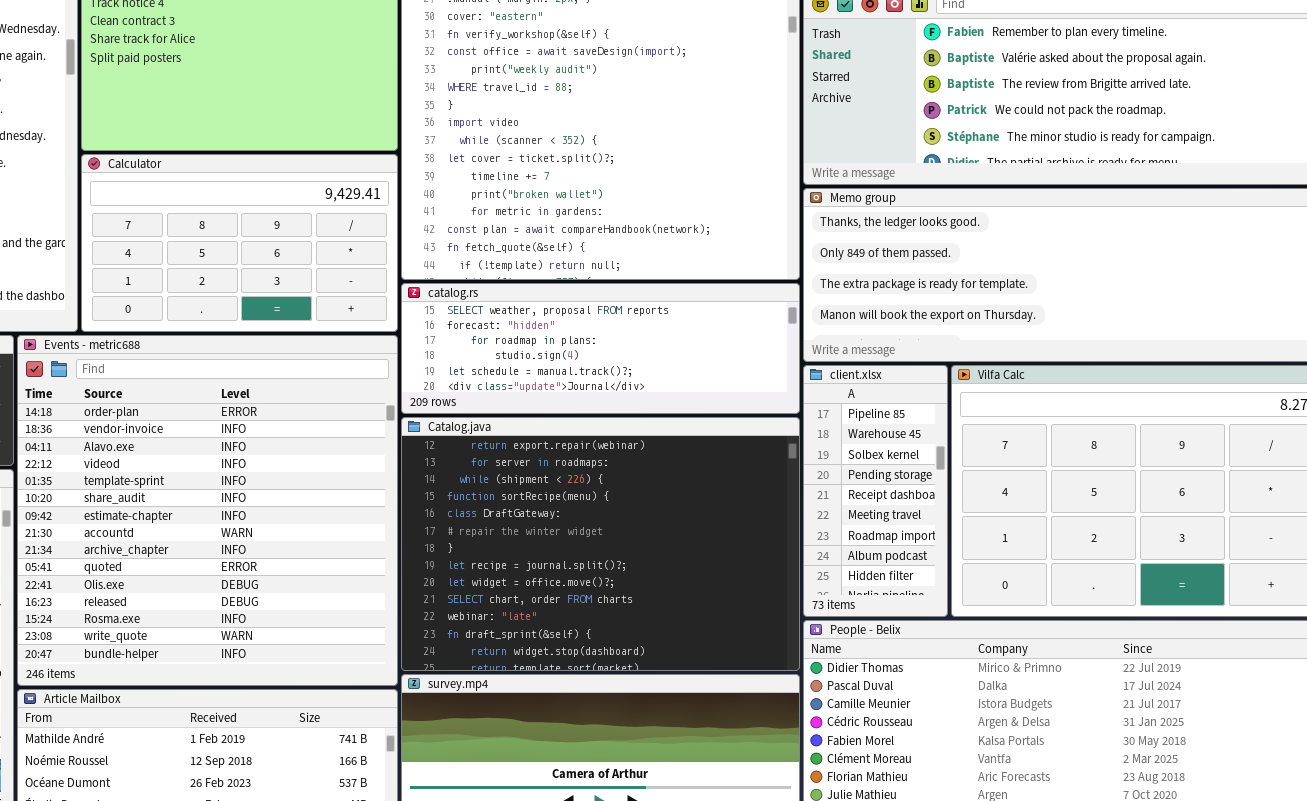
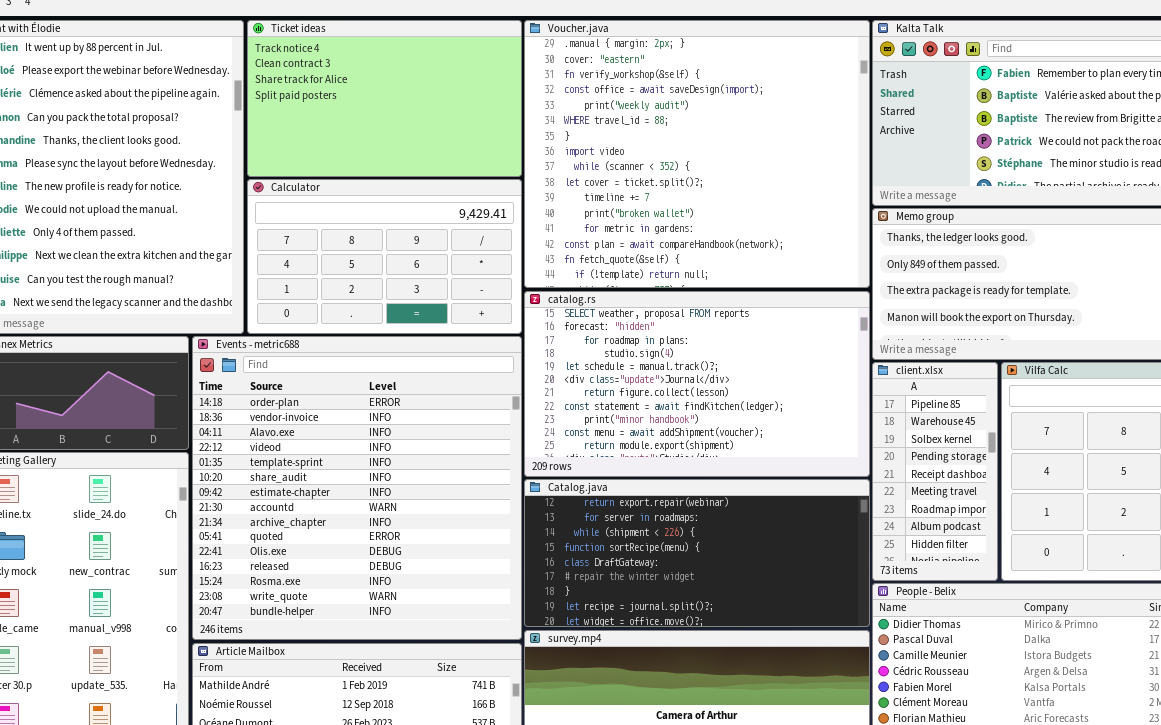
catalog.rs: [401,283,800,414] -> [524,291,870,477], resized
Catalog.java: [401,417,800,671] -> [524,479,870,627], resized

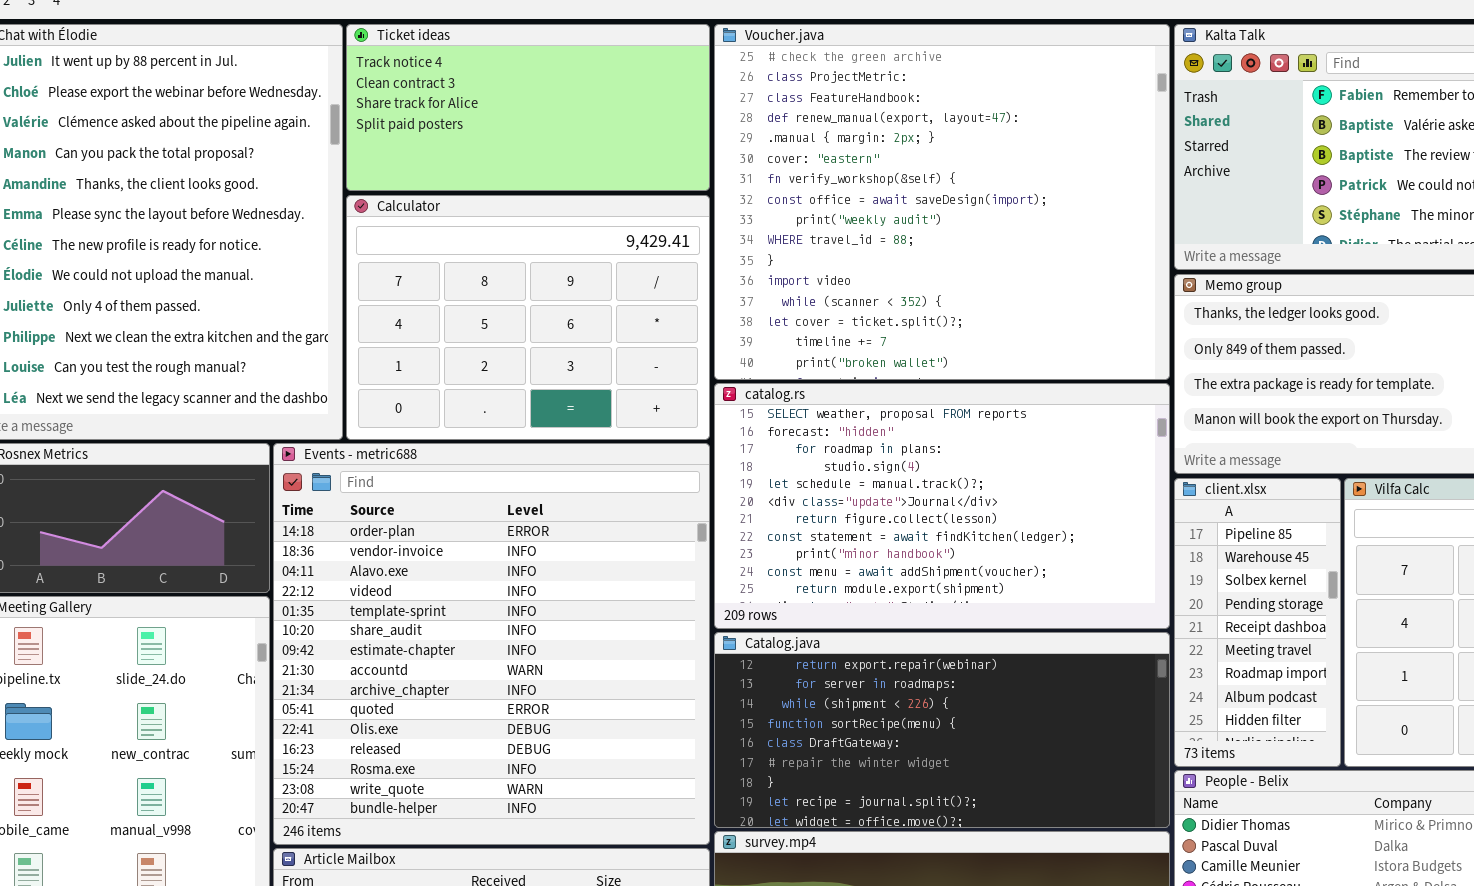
Ticket ideas: [247,20,522,177] -> [346,24,710,191], resized
Voucher.java: [524,20,870,288] -> [714,24,1170,380], scrolled up 4 rows
Calculator: [247,179,522,334] -> [346,195,710,440], resized

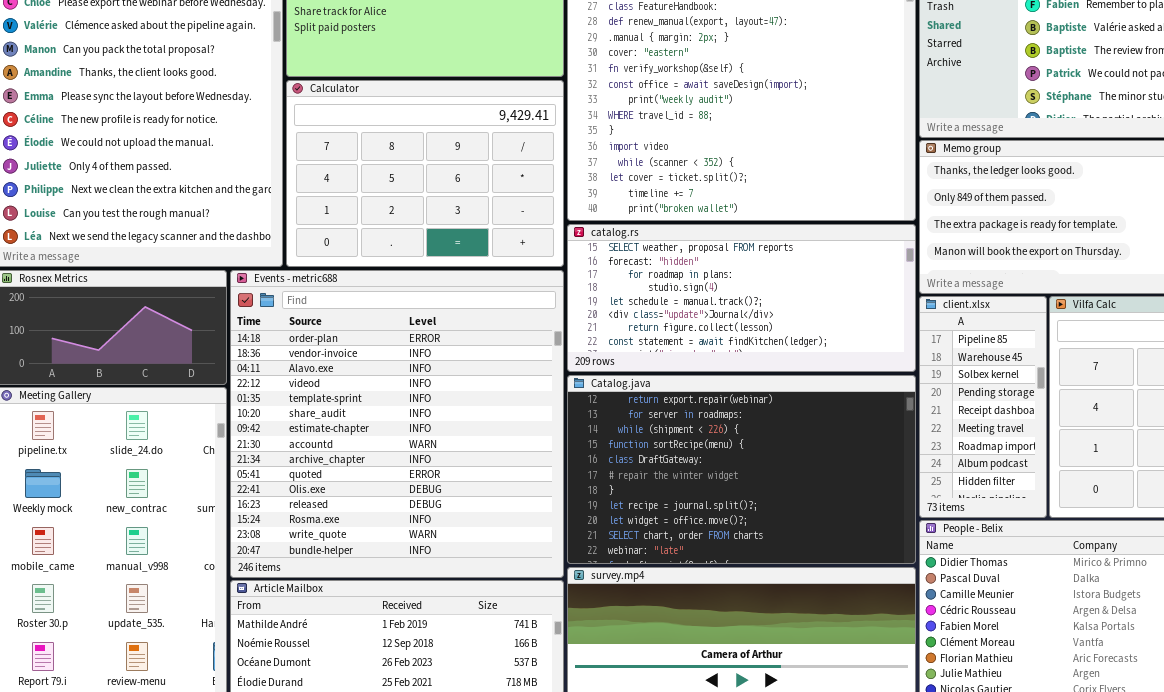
catalog.rs: [714,383,1170,629] -> [567,224,916,372], resized
Catalog.java: [714,632,1170,828] -> [567,375,916,564], resized

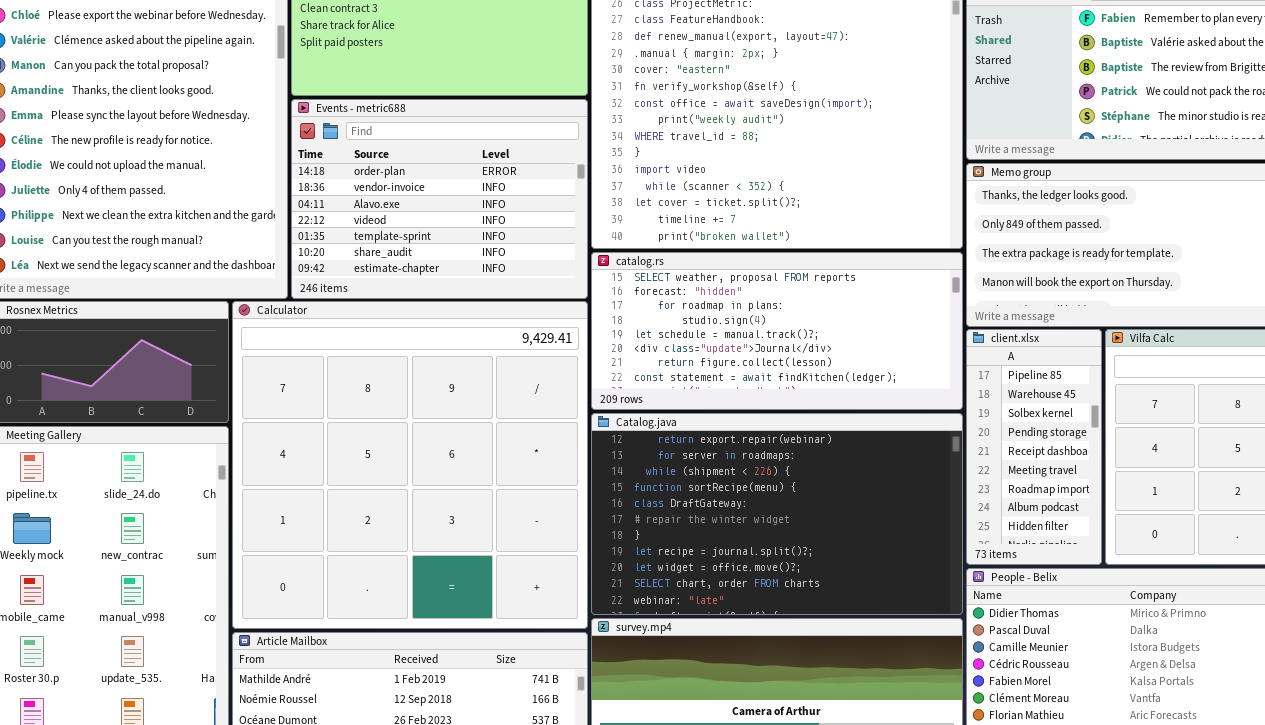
Calculator: [286,80,564,267] -> [232,301,588,629], moved, resized
Events - metric688: [230,270,564,578] -> [291,99,588,299], moved, resized

